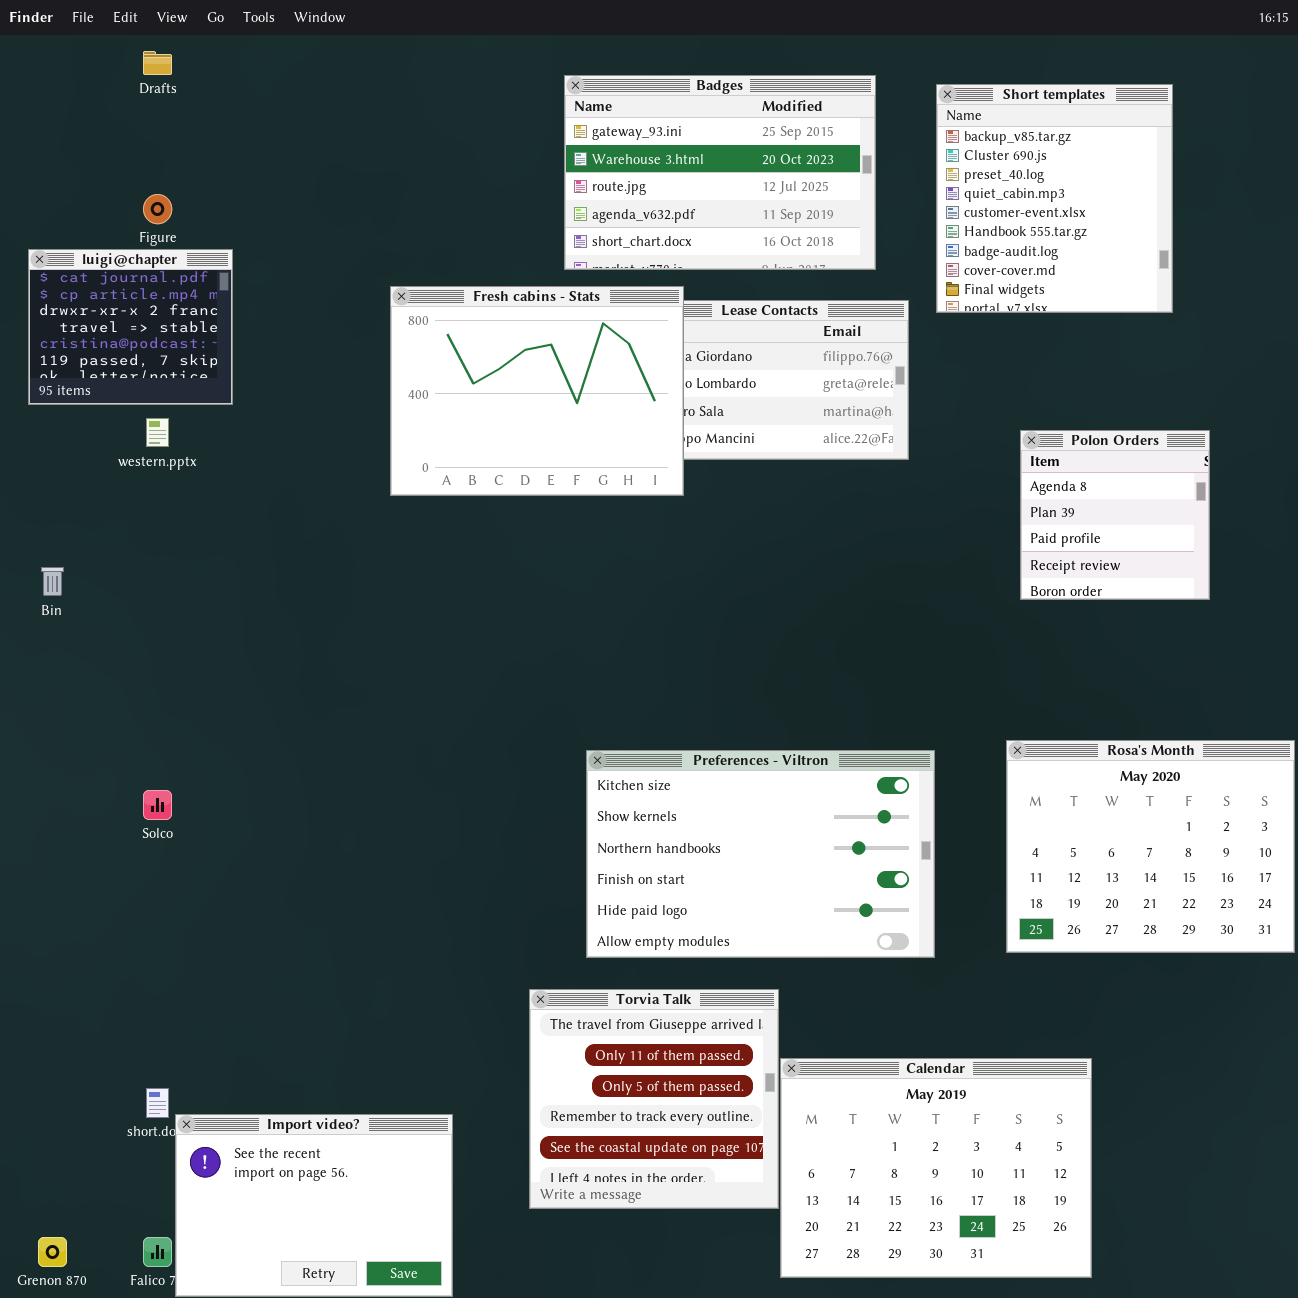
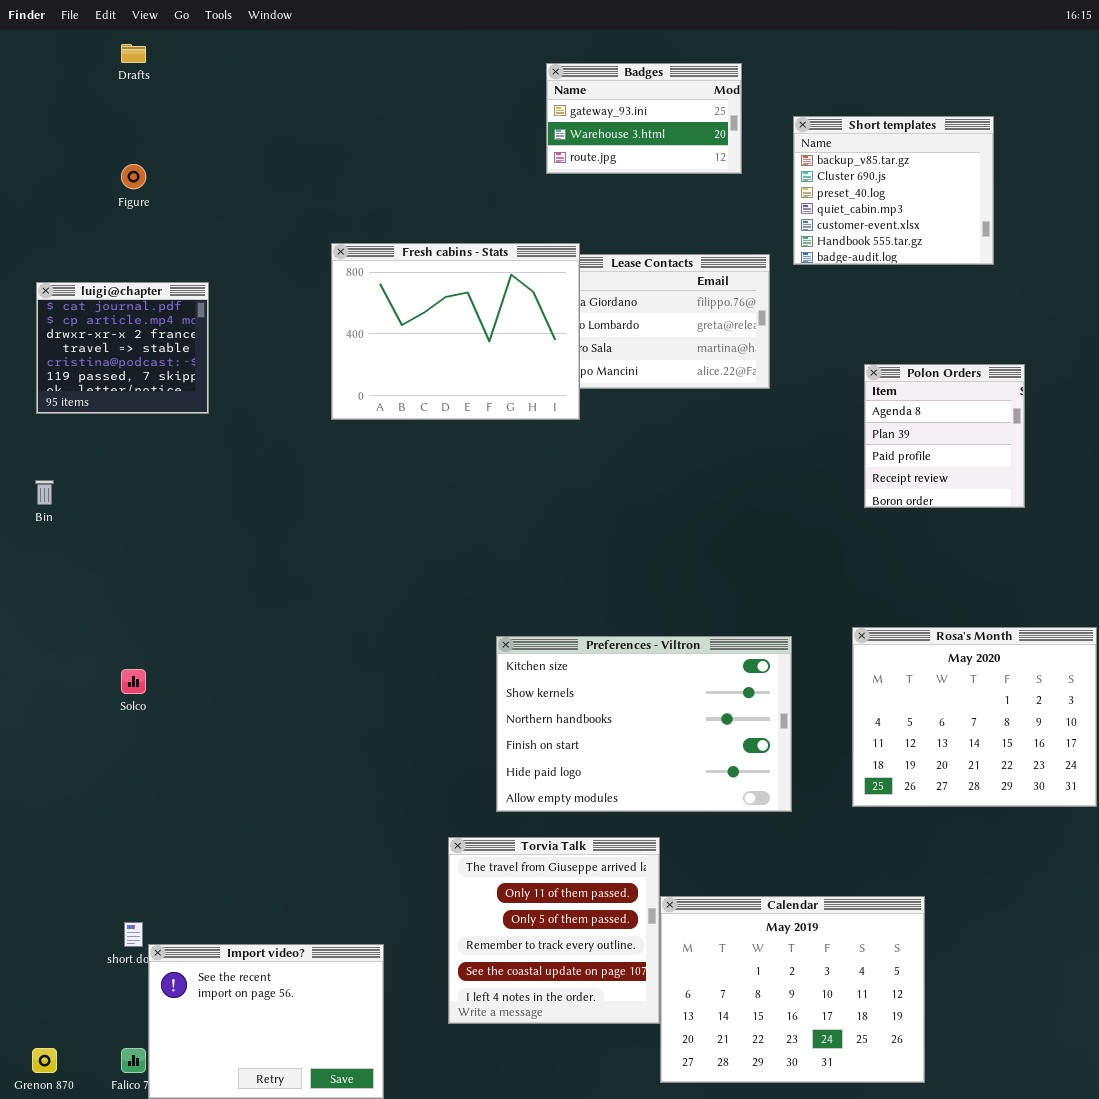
Badges: [564,75,876,270] -> [546,63,742,174], resized
Short templates: [936,84,1173,313] -> [793,116,994,265], resized
luigi@chapter: [28,249,233,405] -> [36,282,209,414], moved

